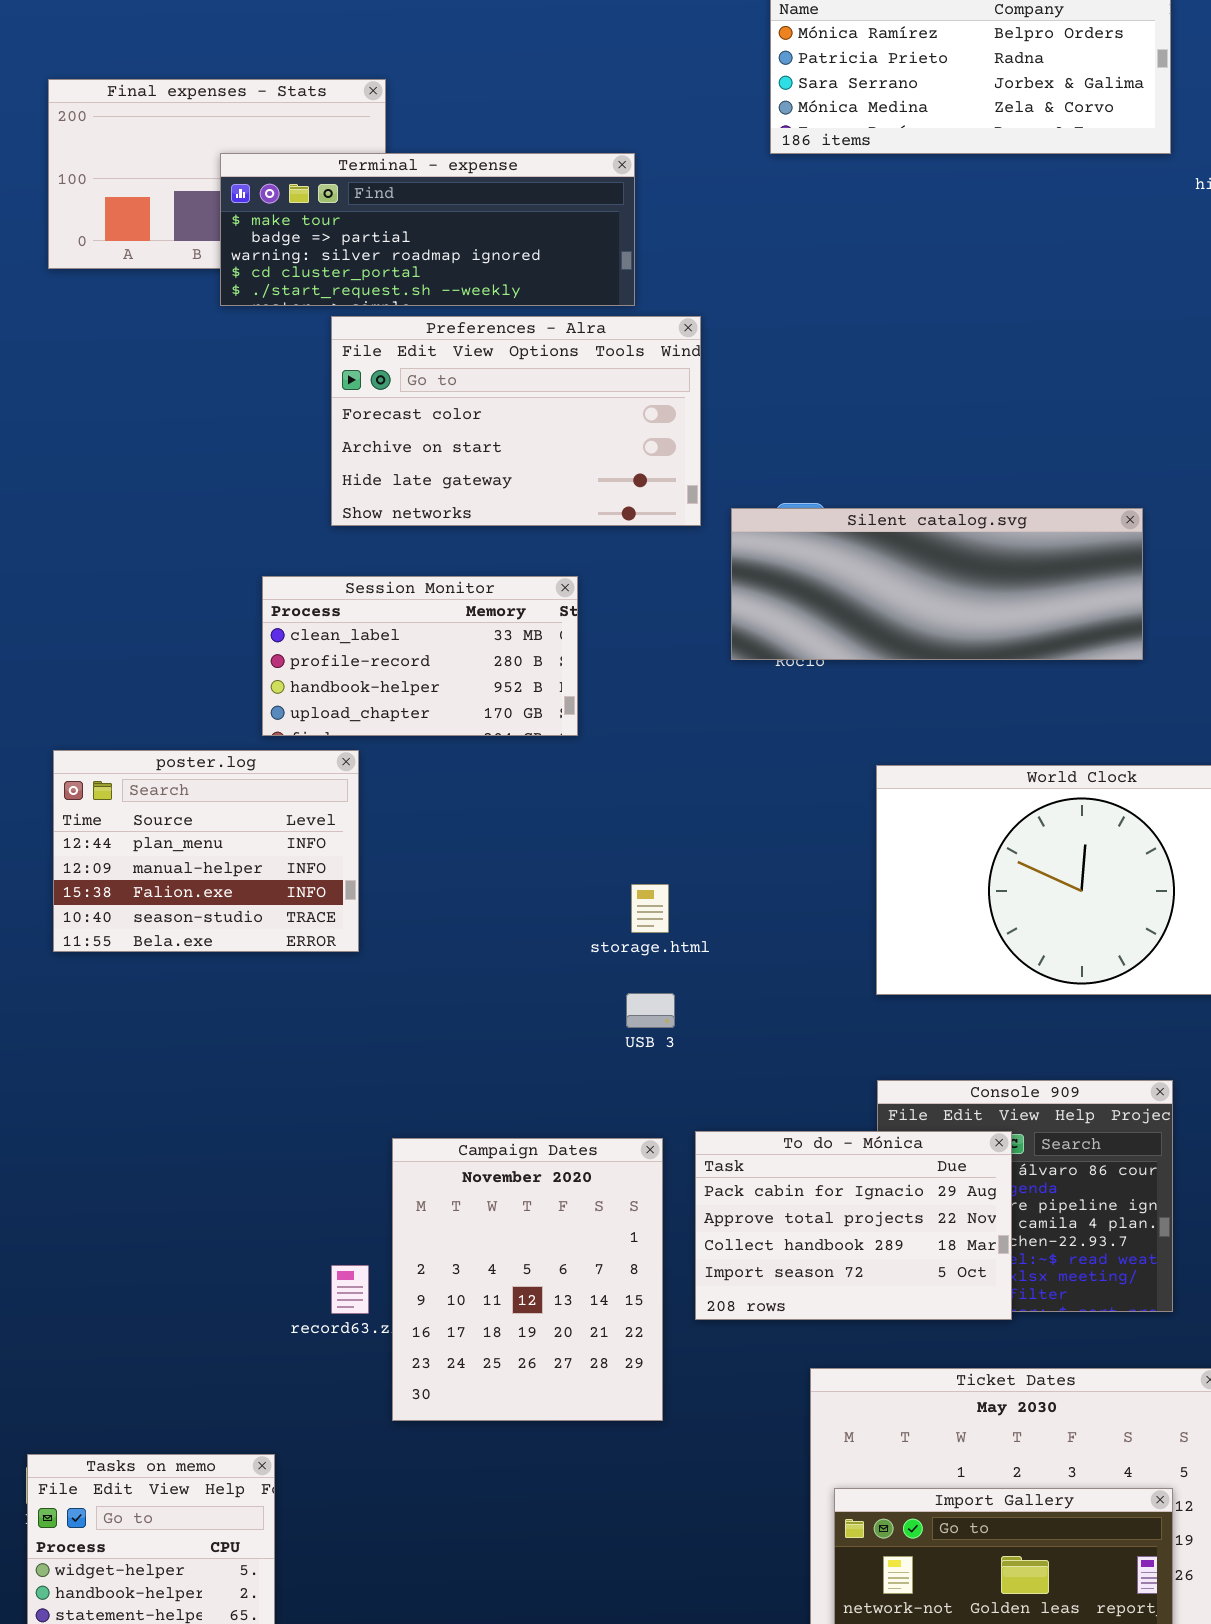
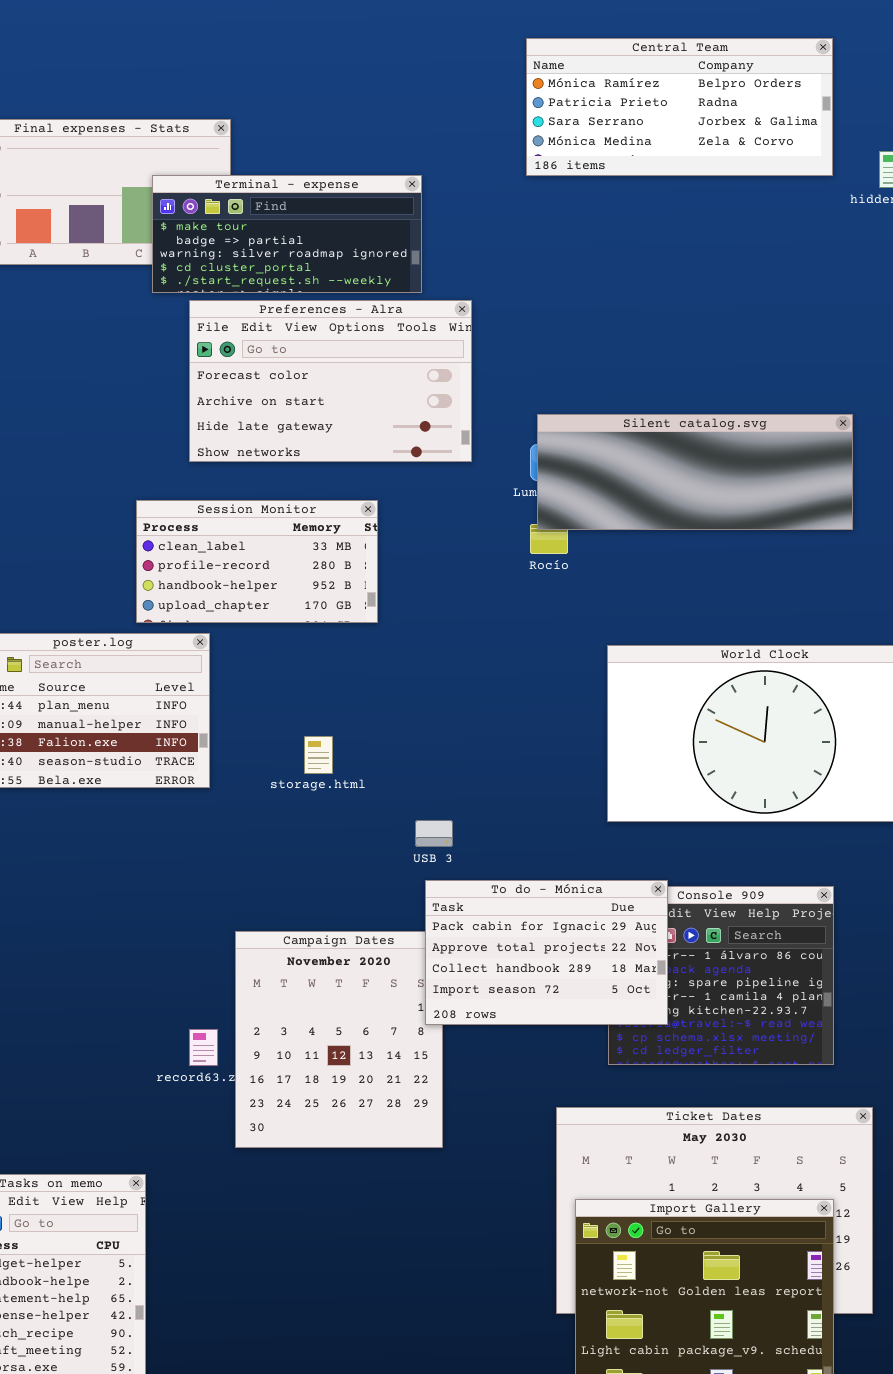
Terminal - expense: [220,153,635,306] -> [152,175,422,293], resized
Silent catalog.svg: [731,508,1143,660] -> [537,414,853,530], moved
storage.html: [631,884,669,933] -> [304,736,333,774], moved
To do - Mónica: [695,1131,1012,1320] -> [425,880,668,1025], moved

